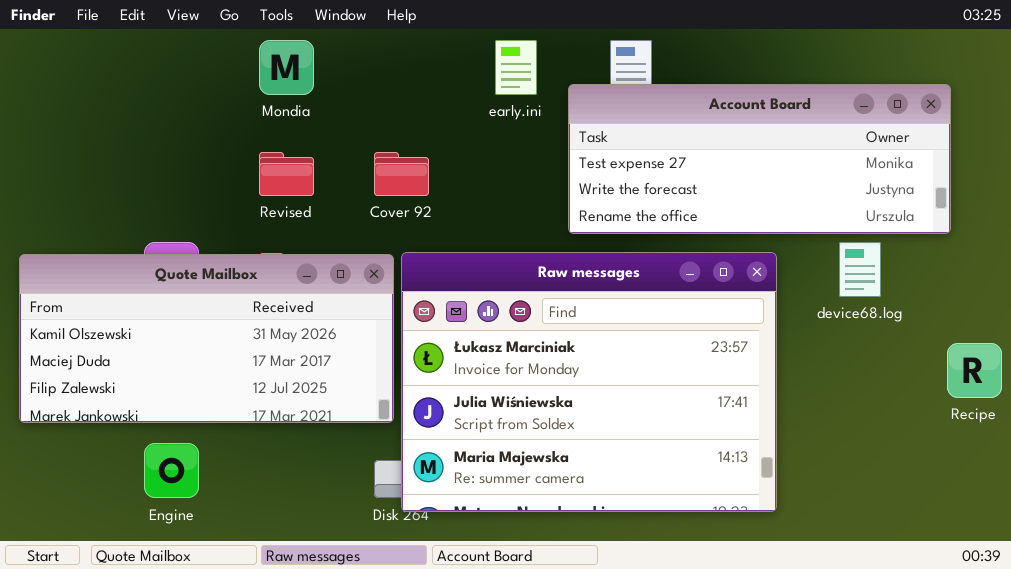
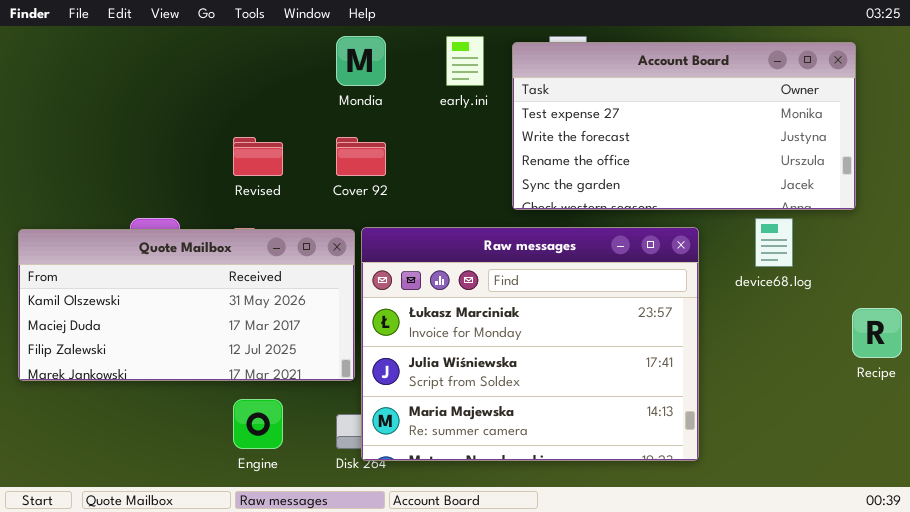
Mondia: [259,40,314,95] -> [336,36,386,86], moved
Account Board: [568,84,951,234] -> [512,42,856,210], resized
Engine: [144,443,199,498] -> [233,399,283,449], moved

